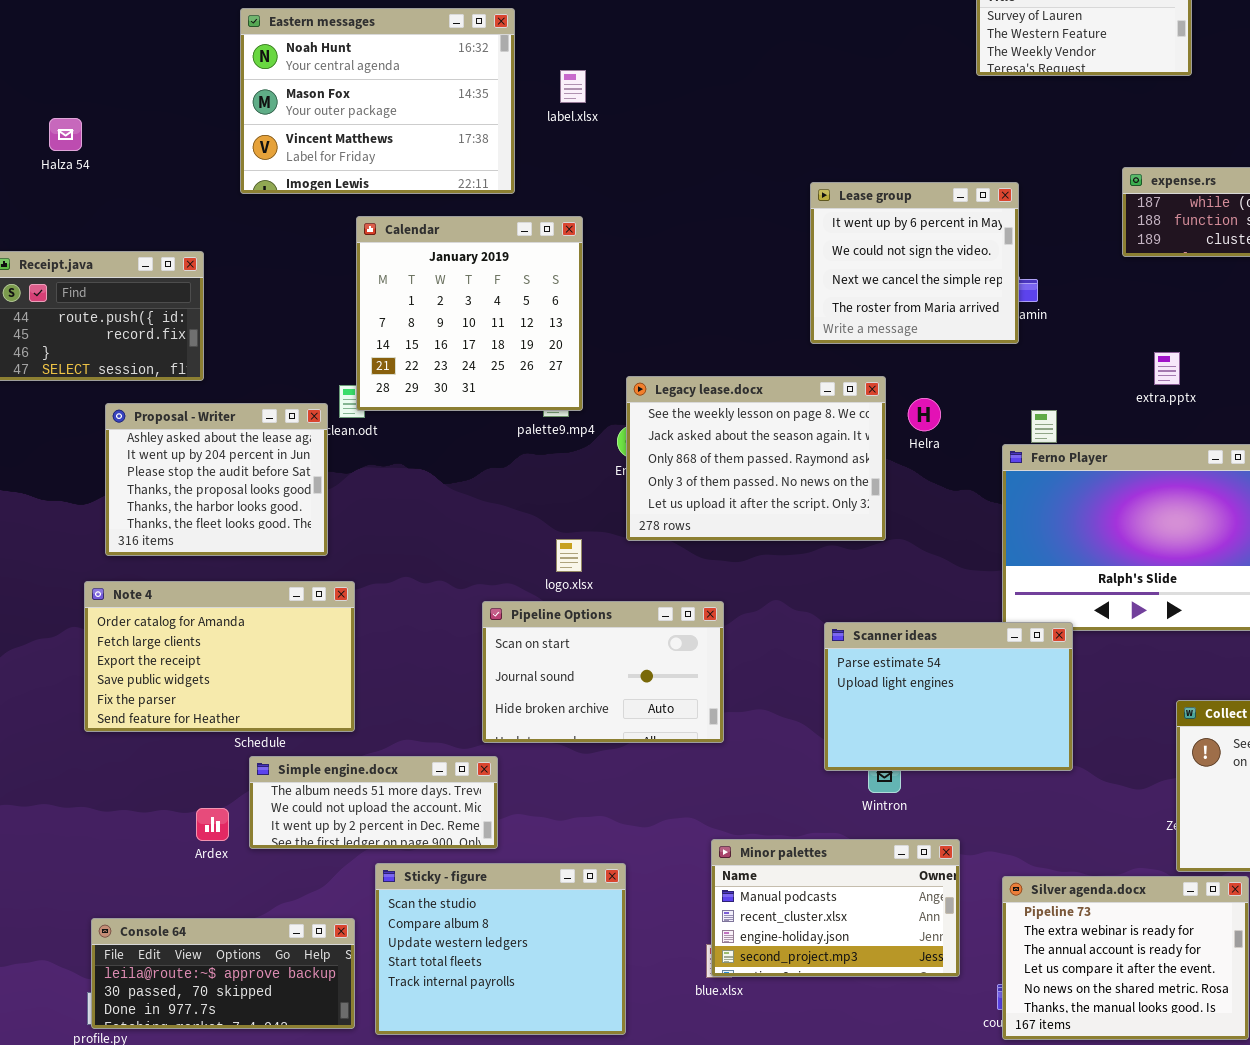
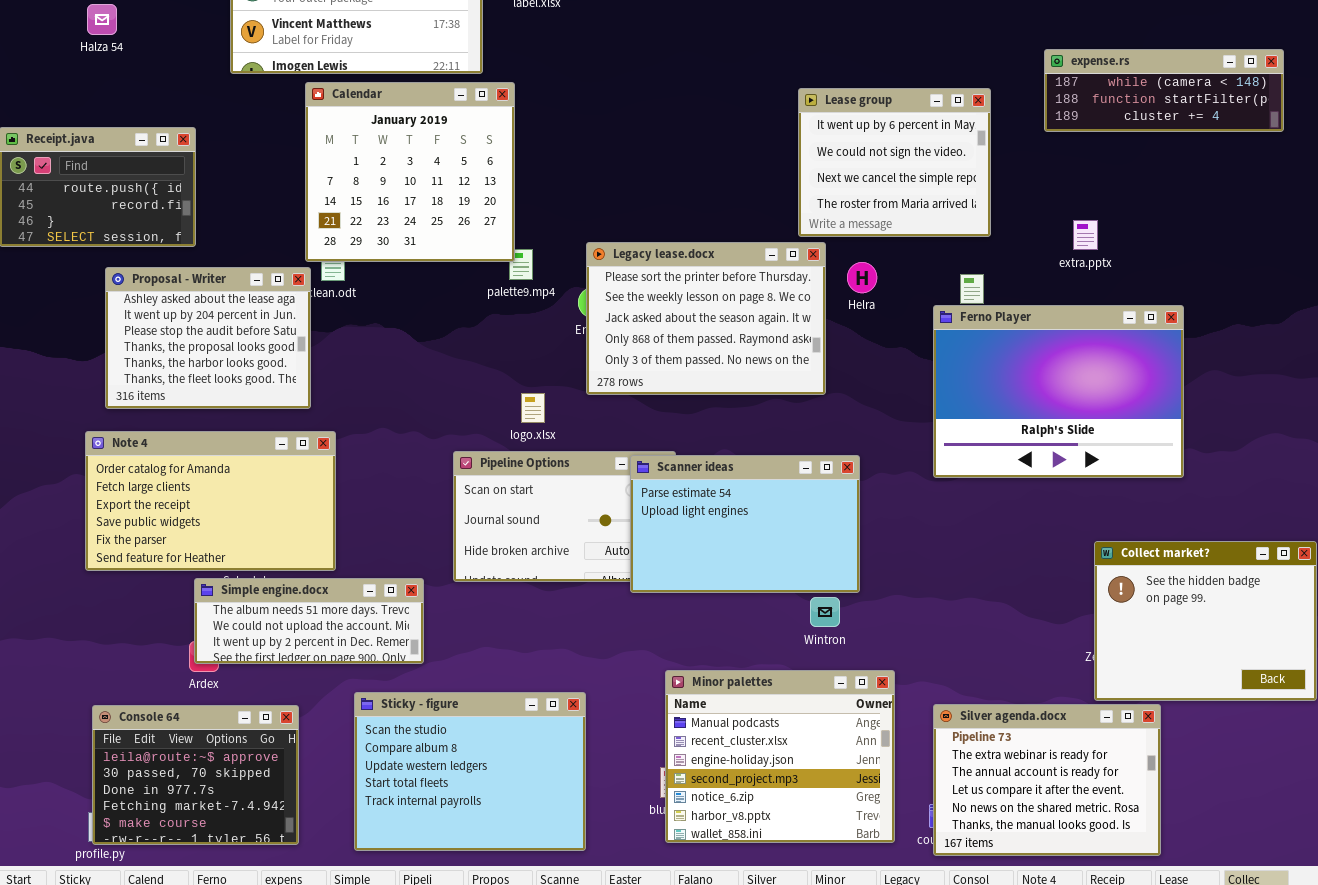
Halza 54: [49,118,82,151] -> [87,4,117,35], moved
Lease group: [810,182,1019,344] -> [798,88,991,237], moved
Calendar: [356,216,583,411] -> [305,82,515,262], moved
Legacy lease.docx: [626,376,886,541] -> [586,242,826,395], scrolled up 1 row
Scanner ideas: [824,622,1073,771] -> [630,455,860,593], moved
Simple engine.docx: [249,756,498,849] -> [194,578,424,664], moved
Minor palettes: [711,839,960,977] -> [665,670,895,843], resized
Console 64: [91,918,355,1029] -> [92,705,299,845], resized

